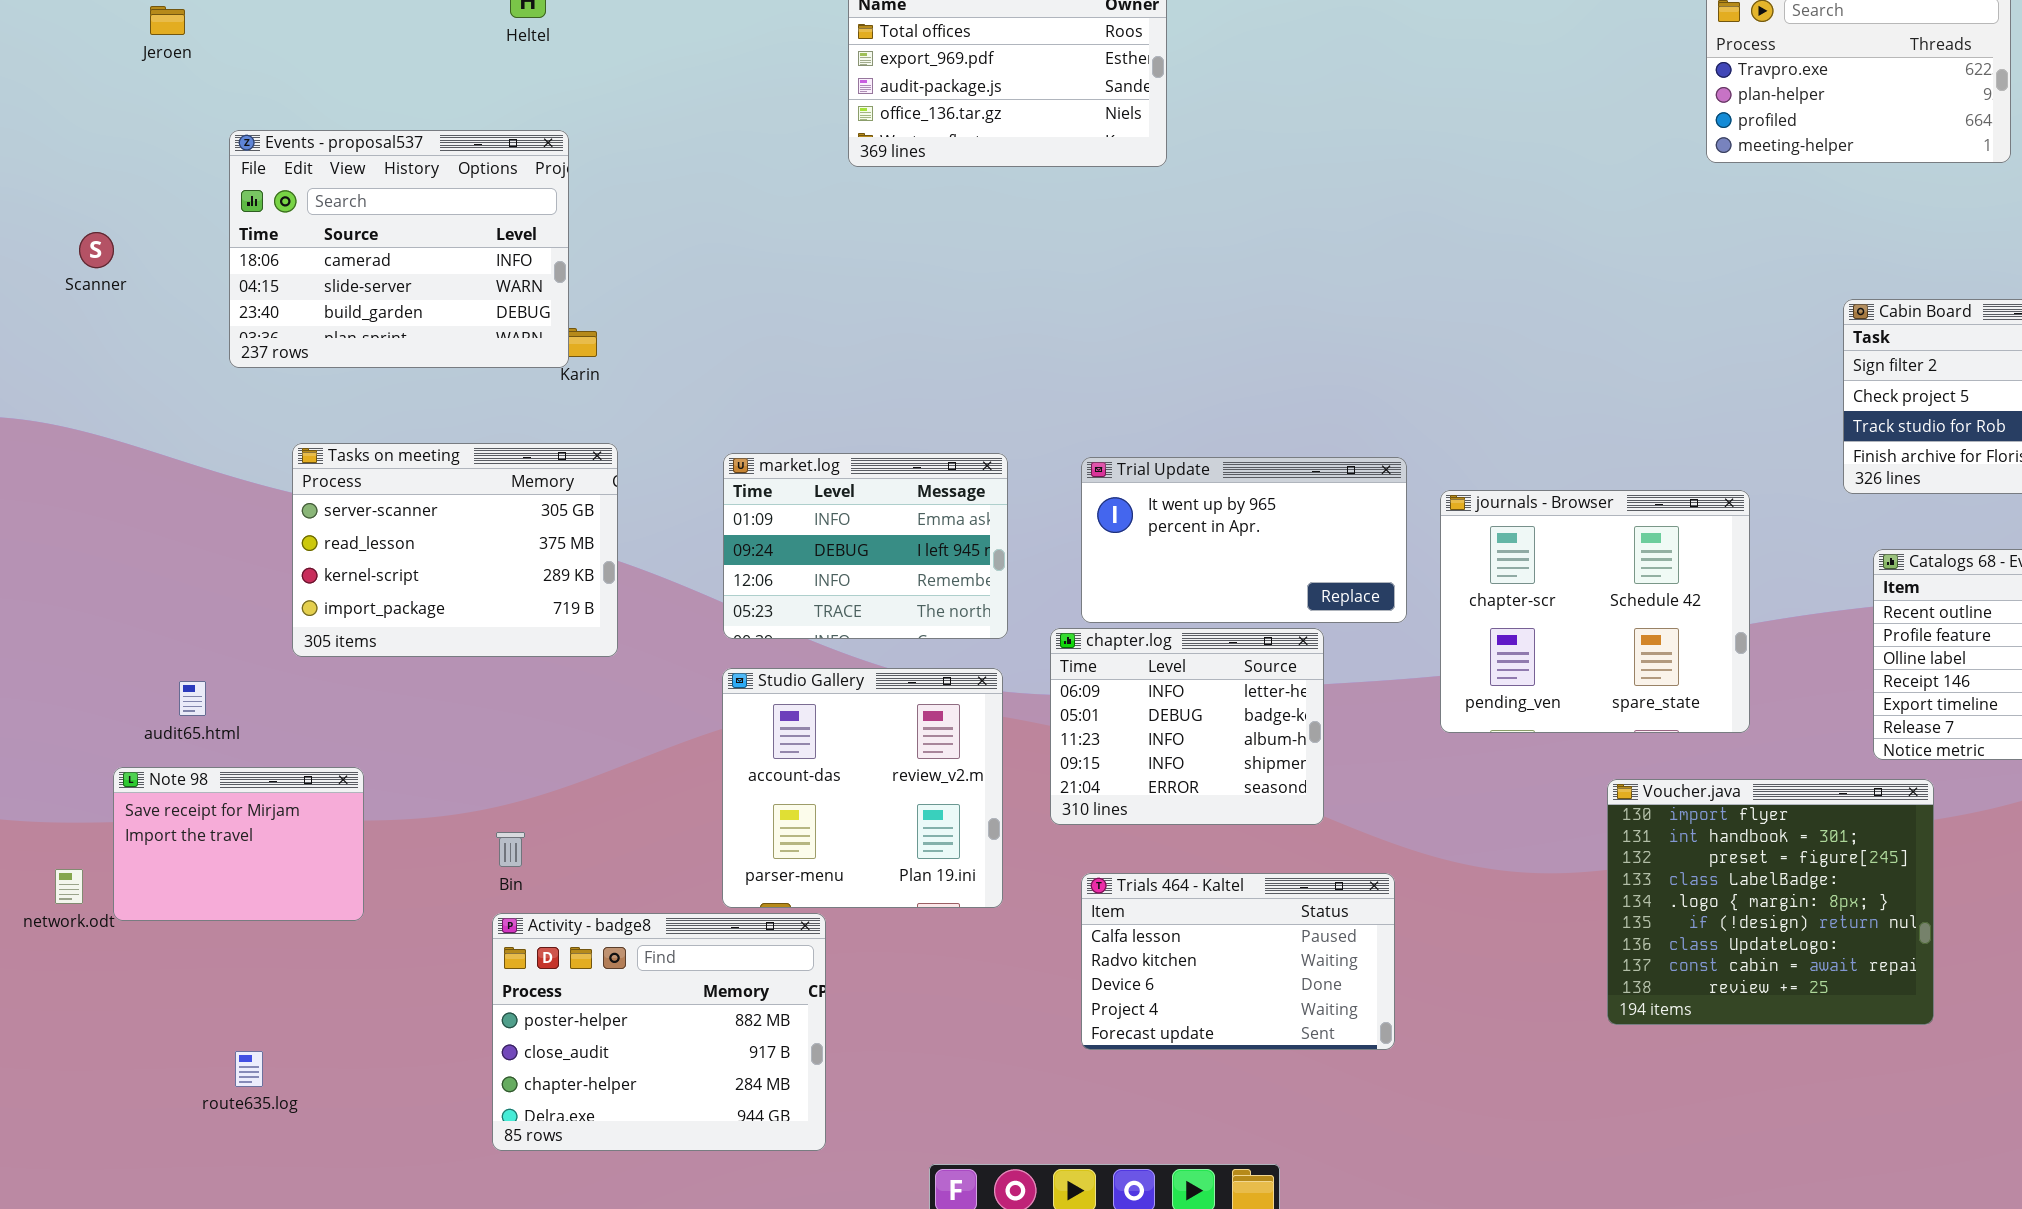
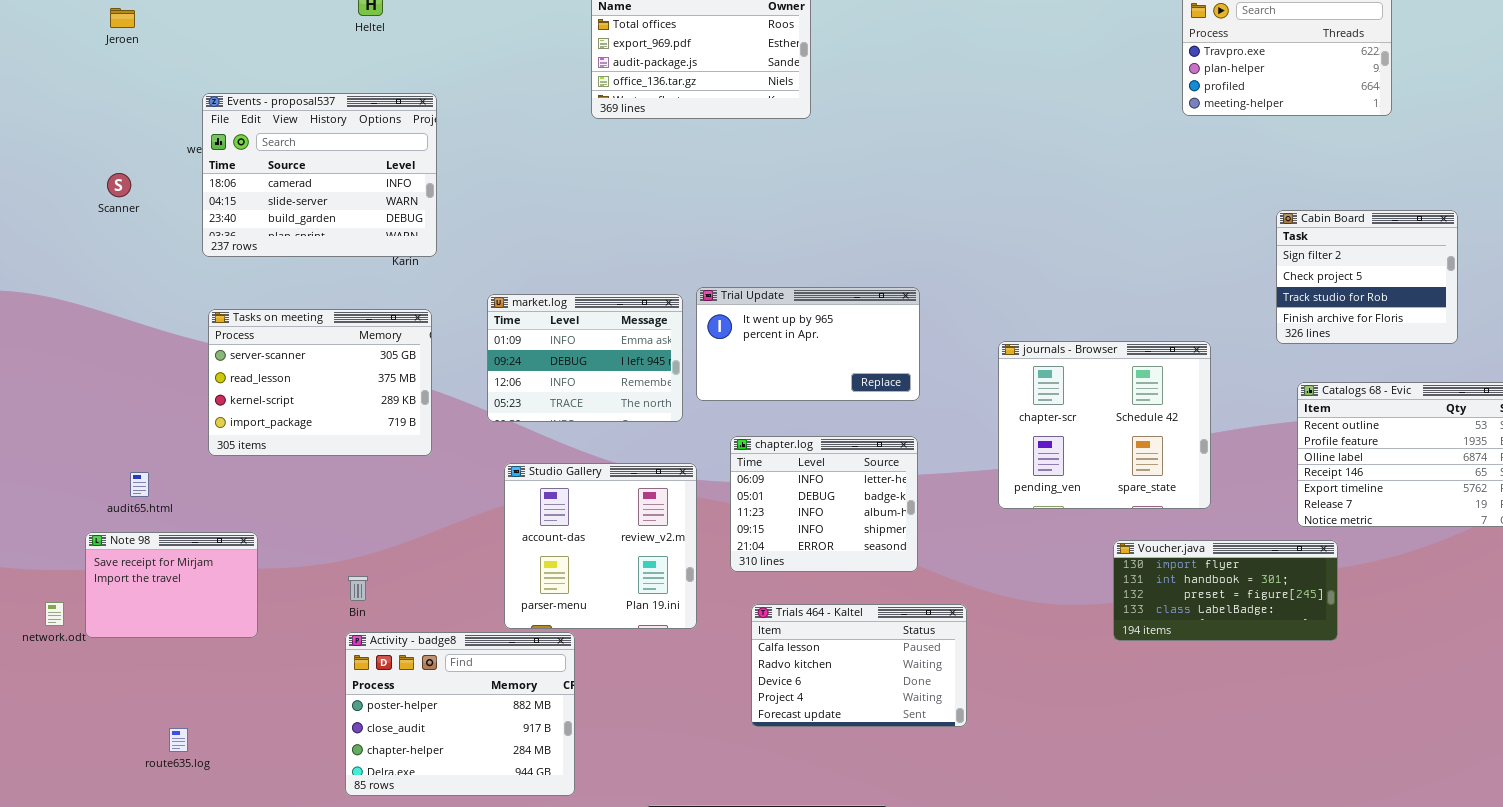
Events - proposal537: [229,130,569,368] -> [202,93,437,257], moved
Scanner: [79,232,114,268] -> [107,173,131,197], moved
market.log: [723,453,1008,639] -> [487,294,683,422], moved
Trial Update: [1081,457,1407,623] -> [696,287,920,401], moved
Voucher.java: [1607,779,1934,1025] -> [1113,540,1338,641], resized

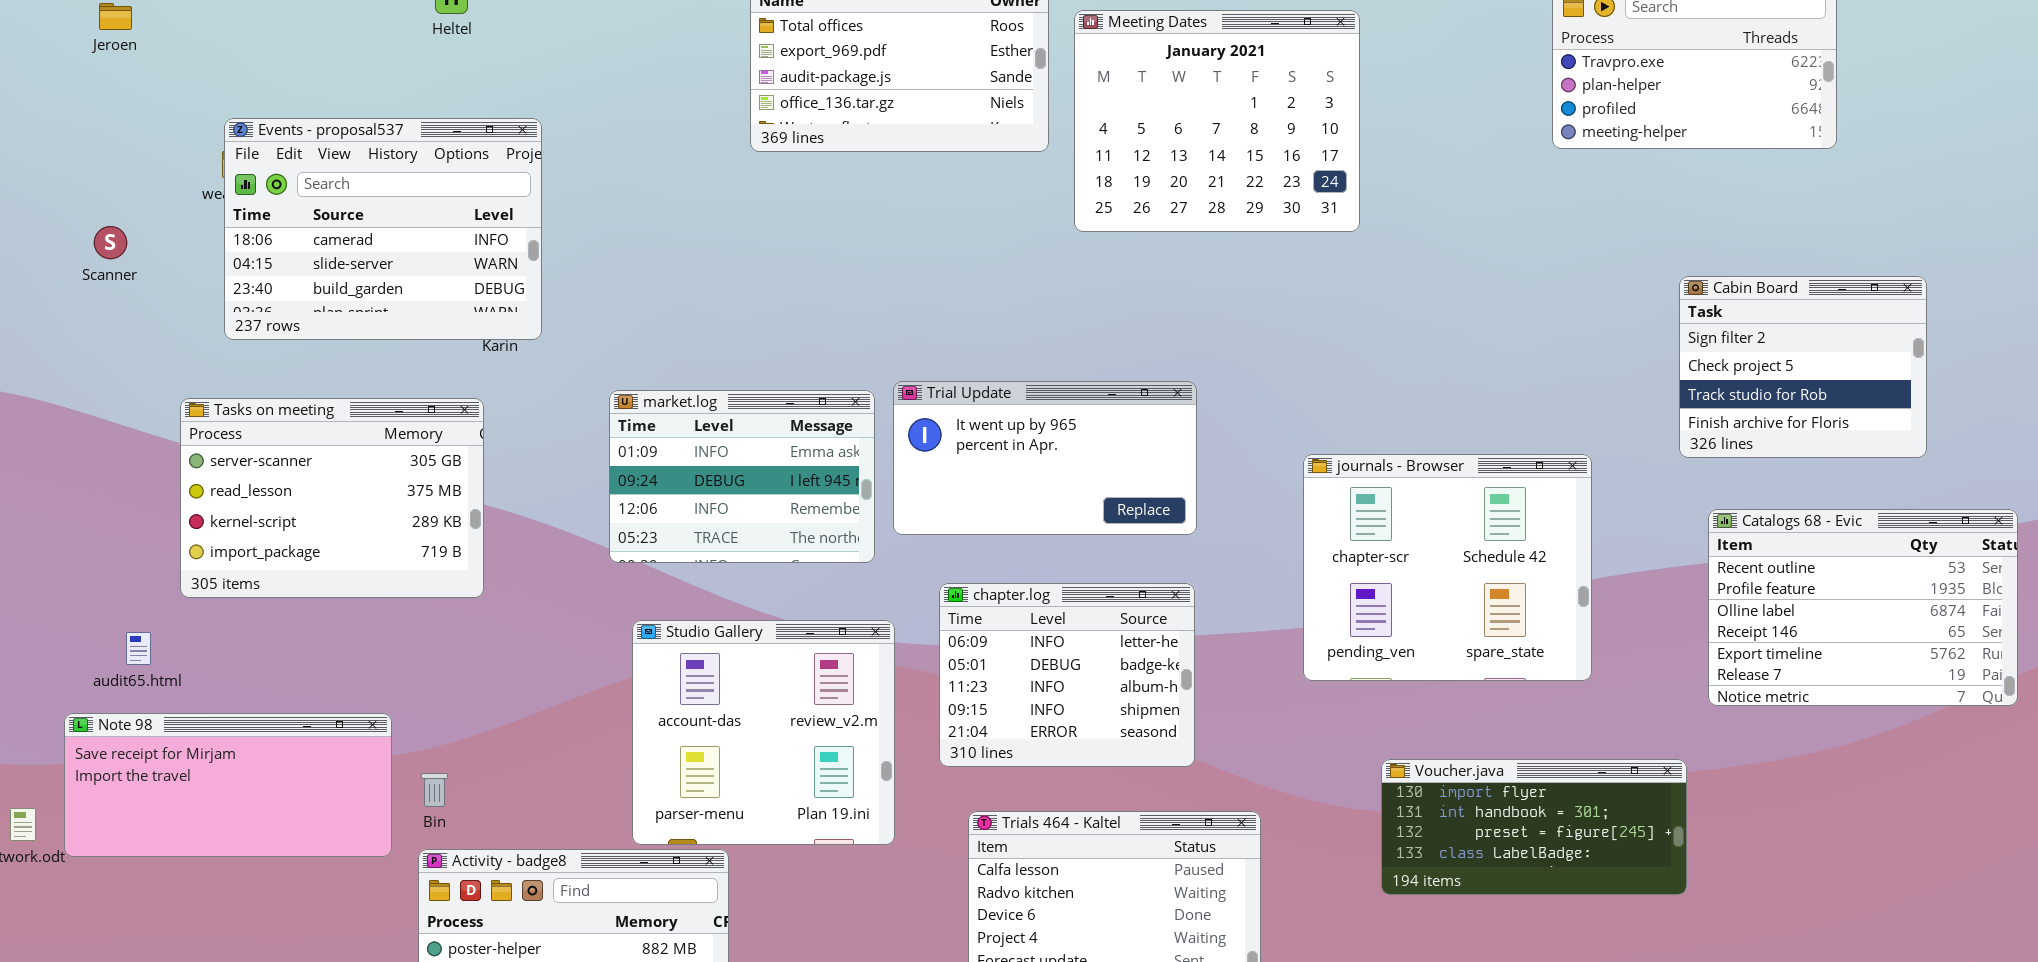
Meeting Dates: none -> [1074,10,1360,232], opened
Tasks on meeting: [208,309,432,456] -> [180,398,484,598], moved
Note 98: [85,532,258,638] -> [64,713,392,857], resized
Voucher.java: [1113,540,1338,641] -> [1381,759,1687,895], moved

